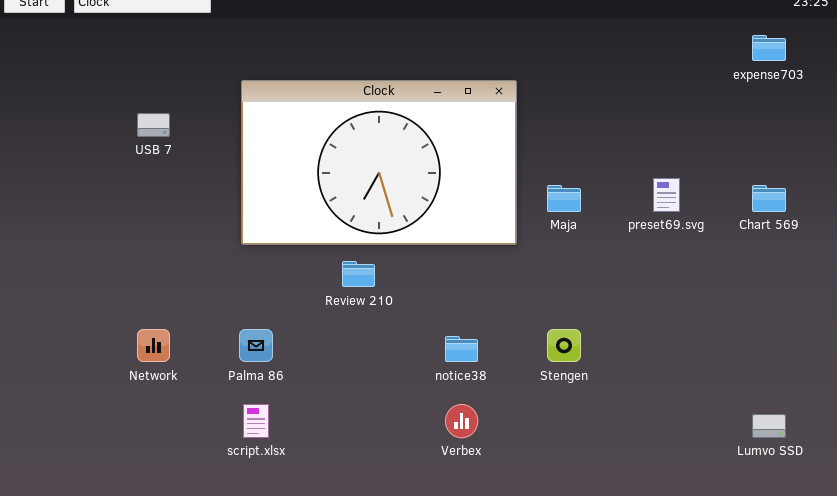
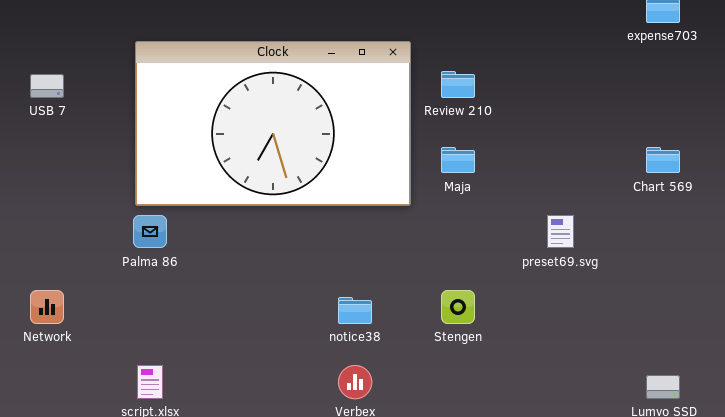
preset69.svg: [653,178,680,212] -> [547,215,574,248], moved
Review 210: [342,261,375,287] -> [441,71,475,98], moved
Palma 86: [239,329,273,362] -> [133,215,167,248], moved

